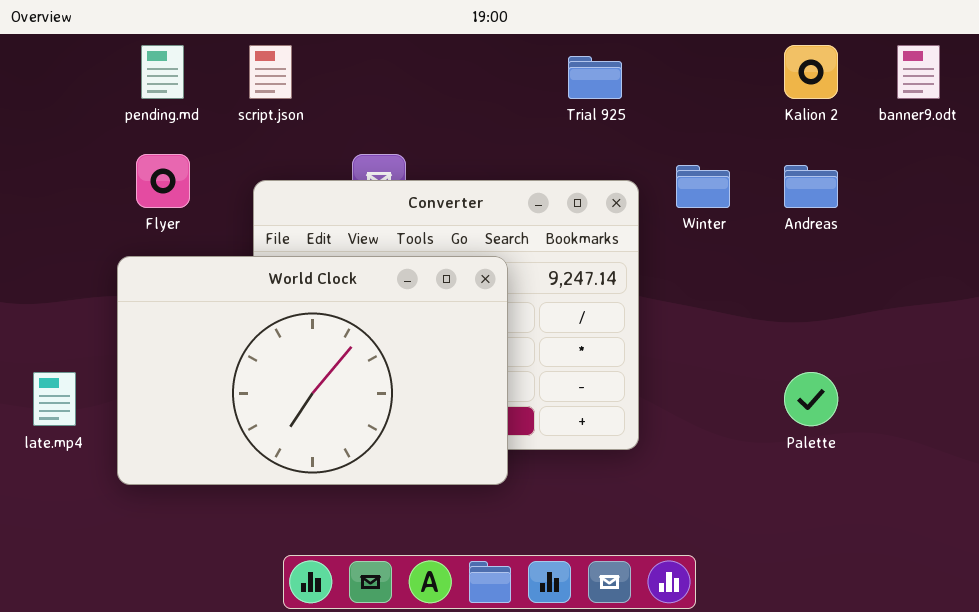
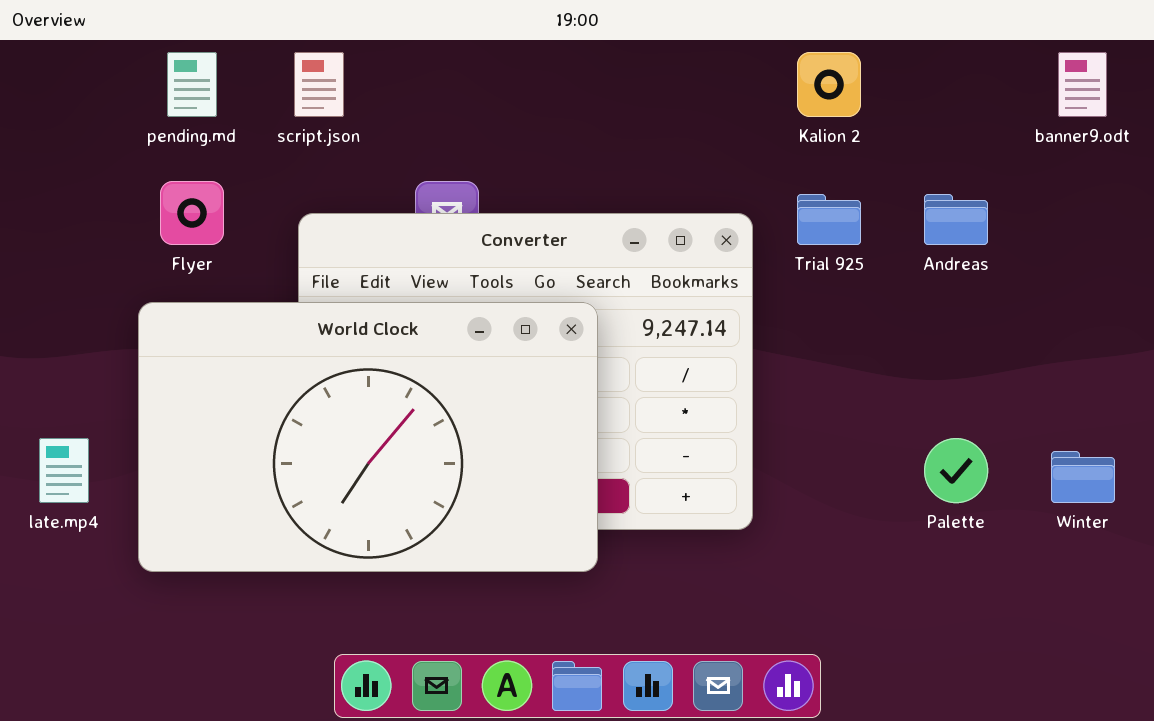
Kalion 2: [784,45,838,99] -> [797,52,861,117], moved
Trial 925: [568,56,622,99] -> [797,194,861,245], moved
Winter: [676,165,730,208] -> [1051,451,1115,503], moved

